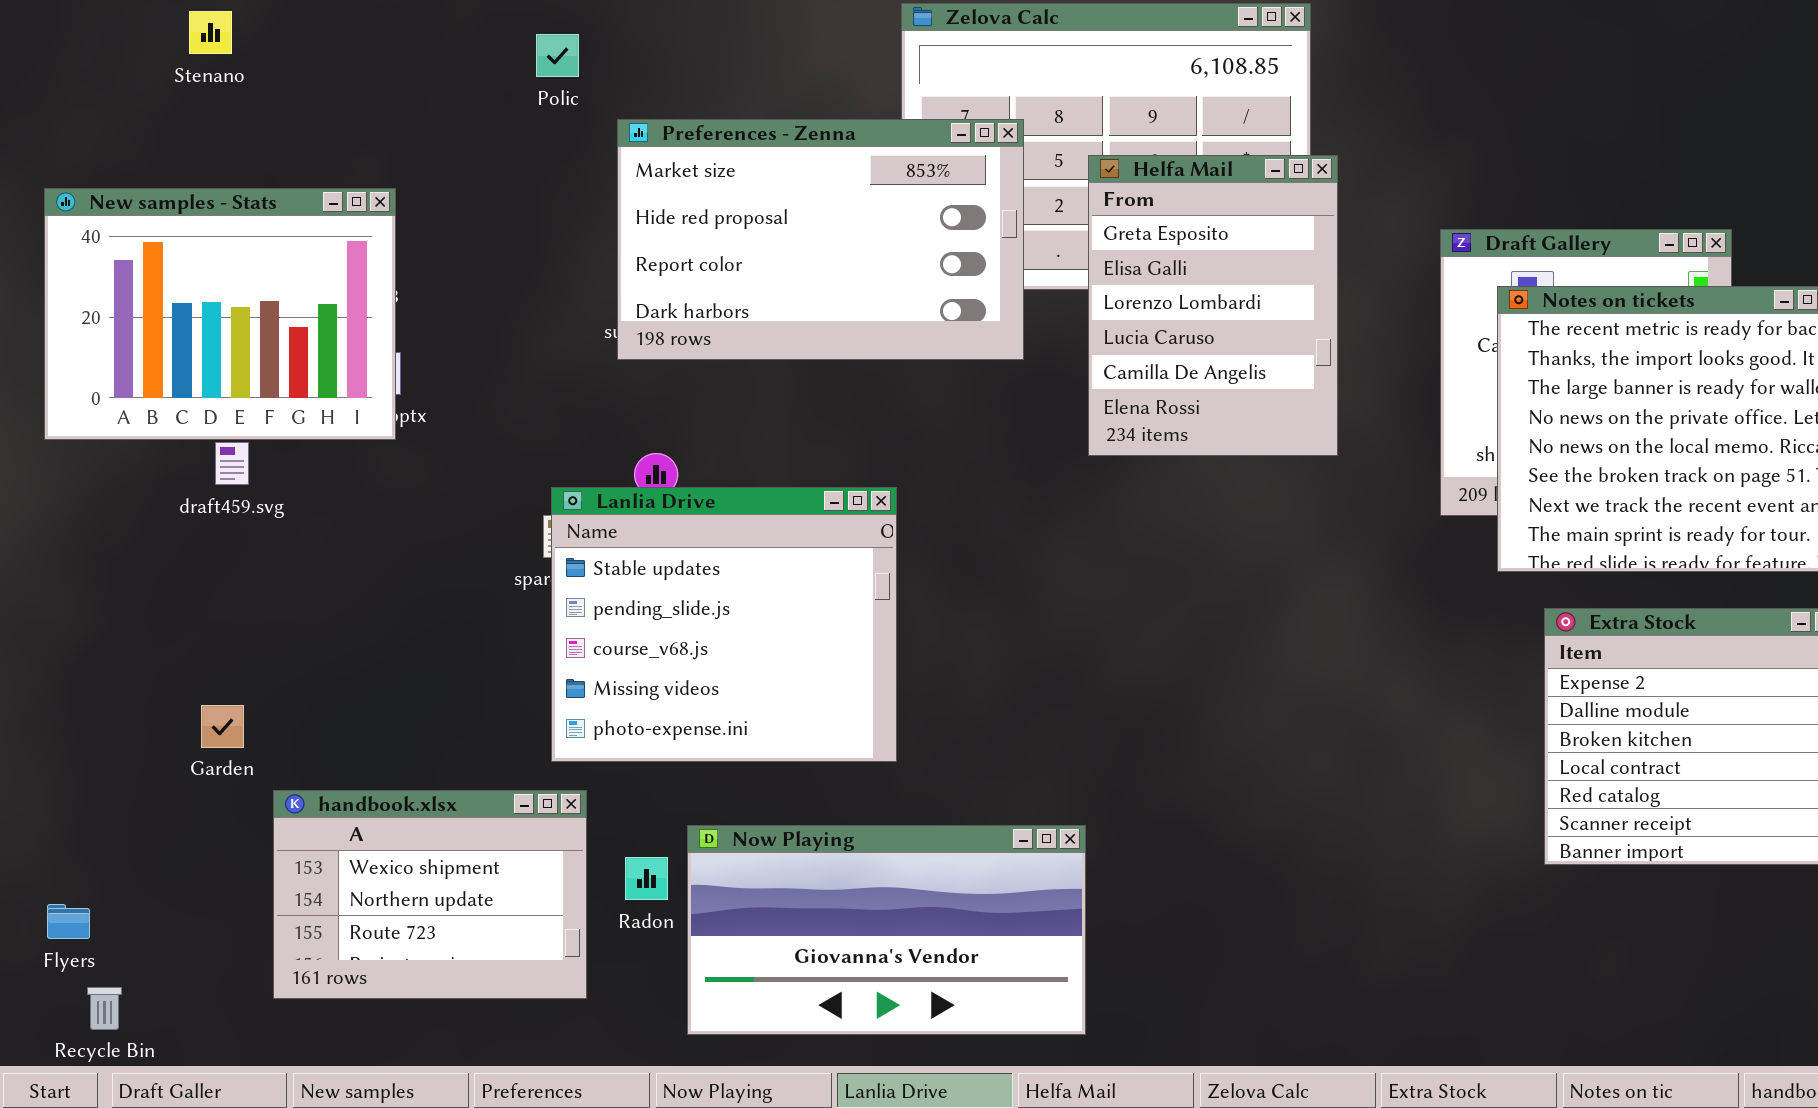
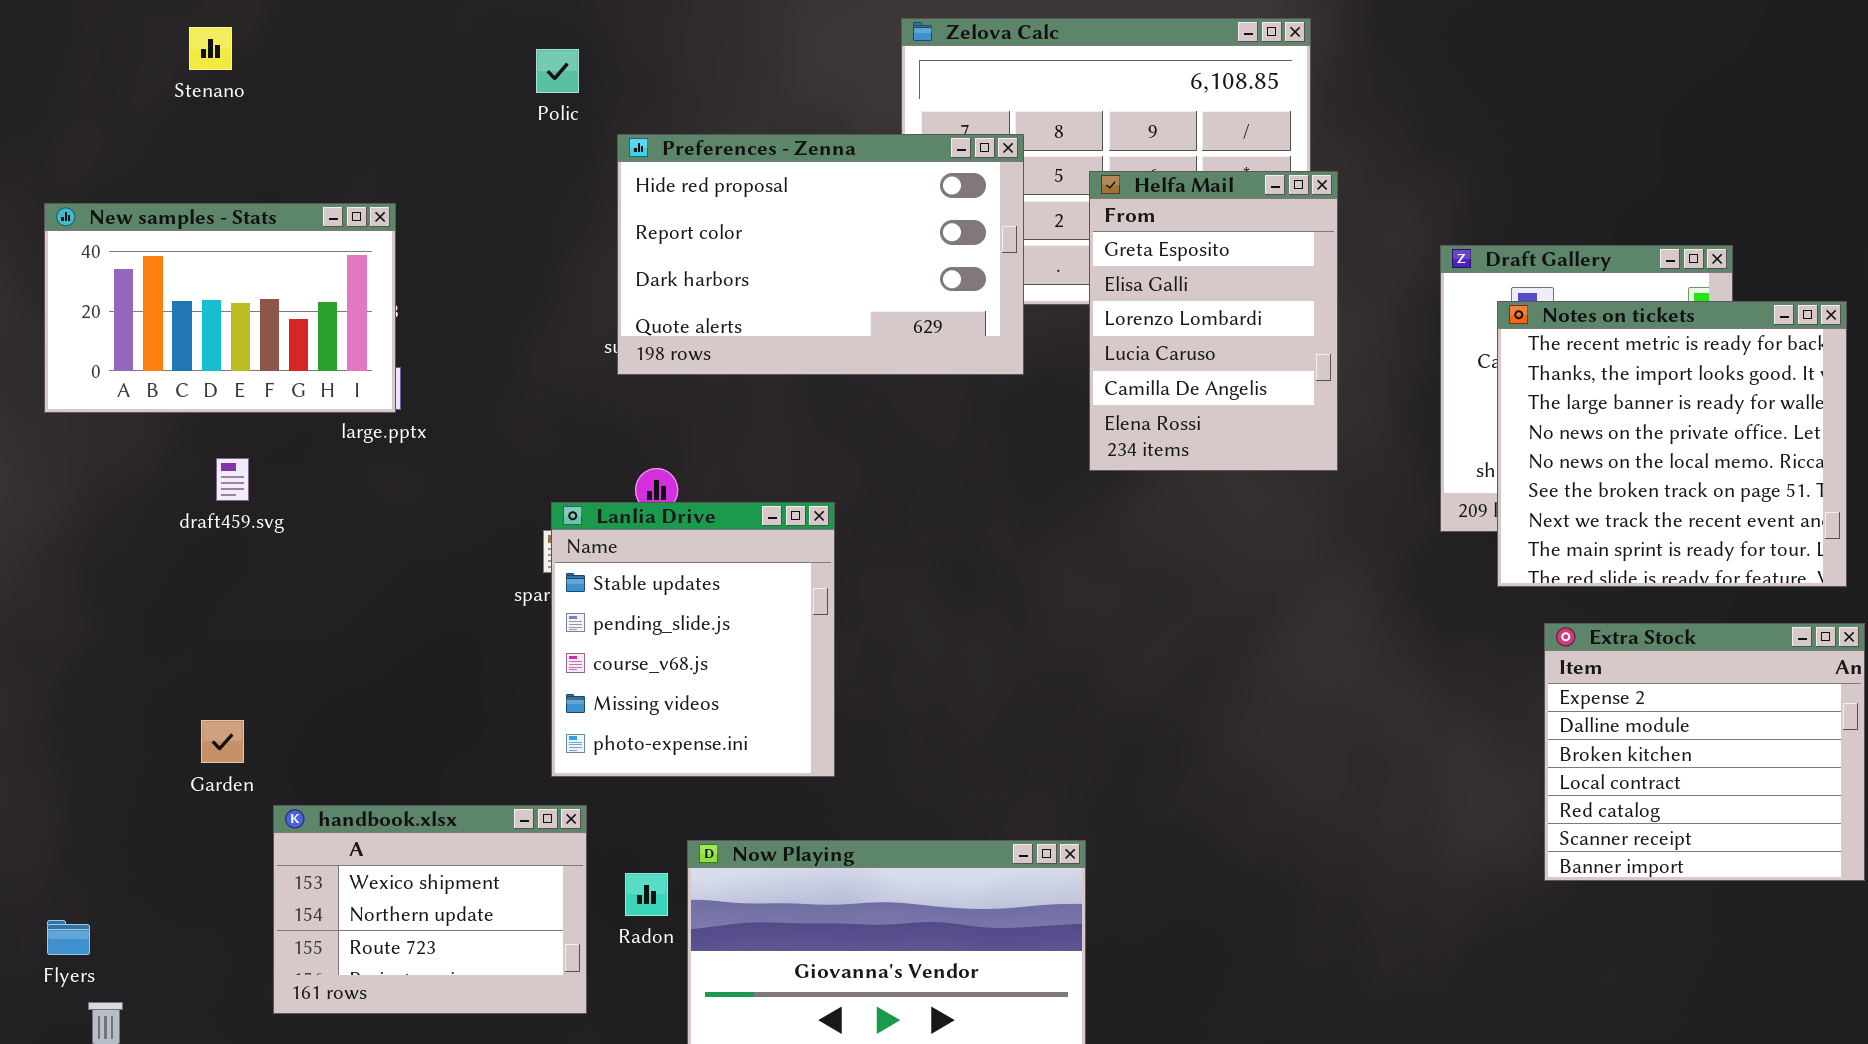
Preferences - Zenna: [617,119,1024,360] -> [617,134,1024,375], scrolled down 1 row
New samples - Stats: [44,188,396,440] -> [44,203,396,413], resized
Lanlia Drive: [551,487,897,762] -> [551,502,835,777], resized

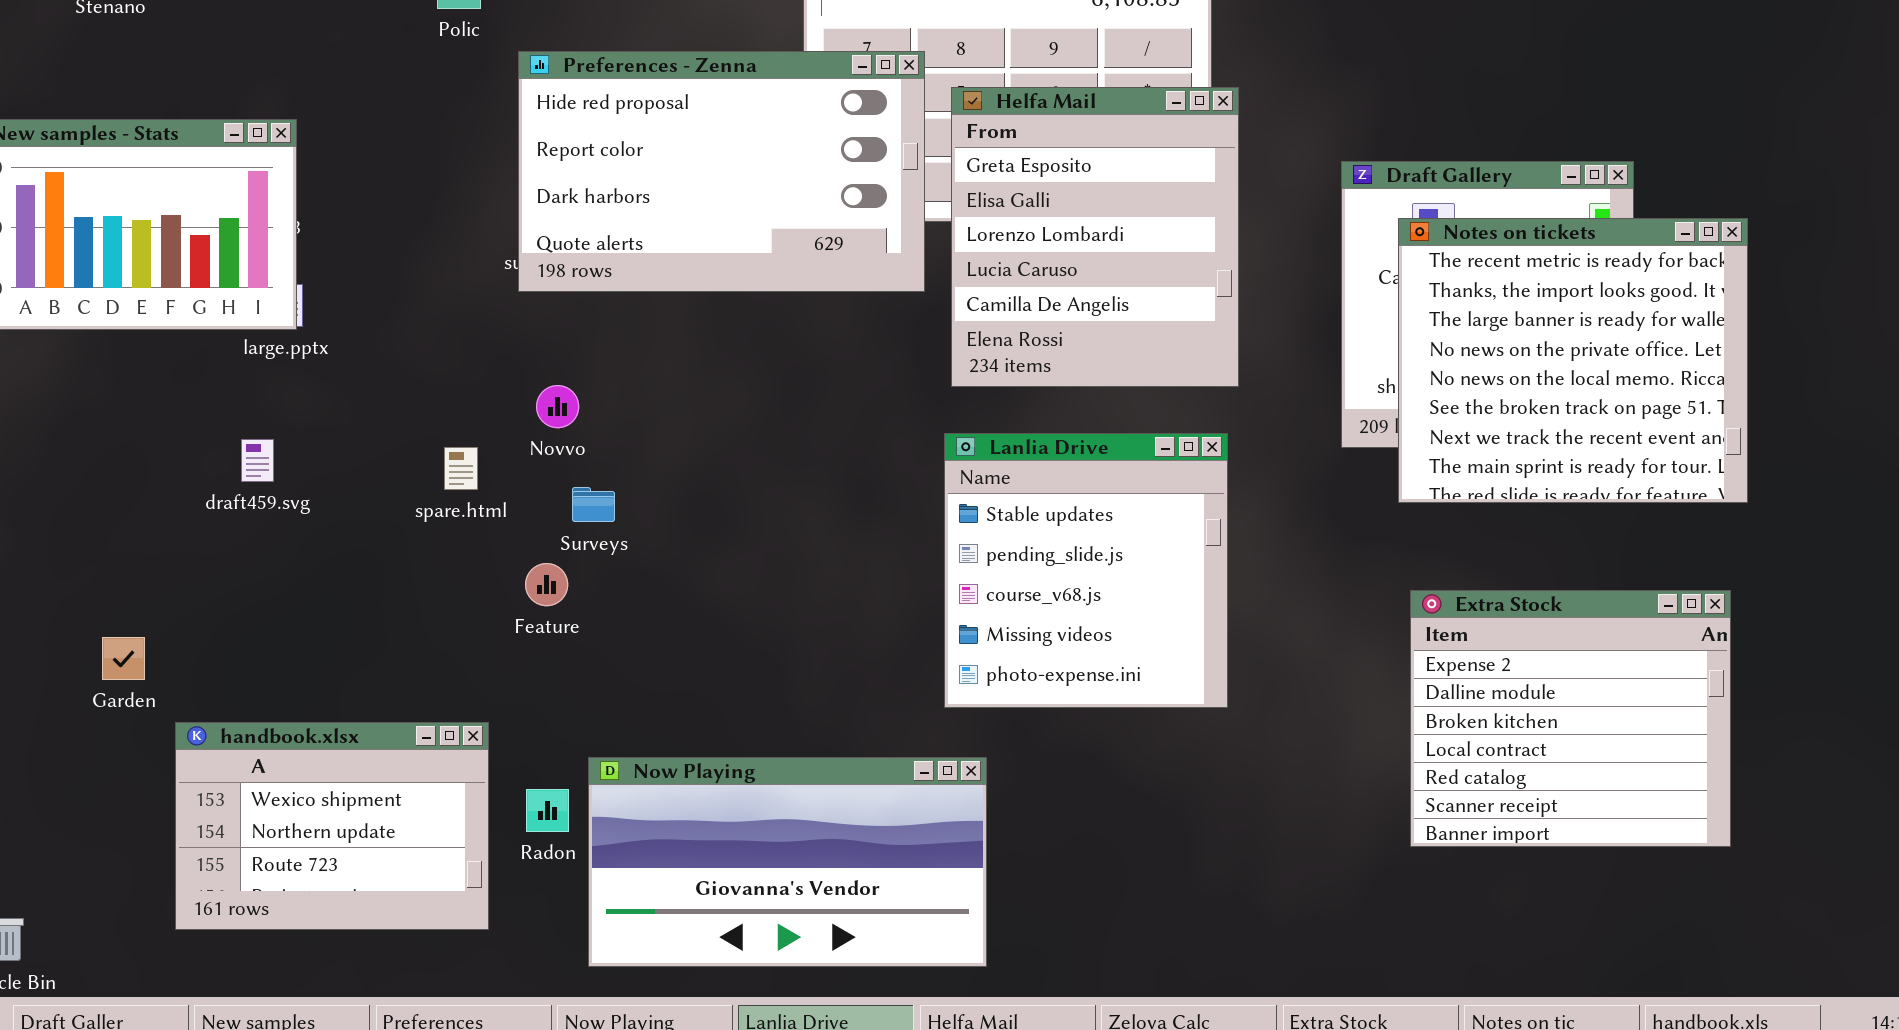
Helfa Mail: [1089,171,1338,471] -> [951,87,1239,387], resized
draft459.svg: [216,458,249,501] -> [241,439,274,482], moved
Lanlia Drive: [551,502,835,777] -> [944,433,1228,708], moved
Extra Stock: [1544,623,1865,881] -> [1410,590,1731,847], moved

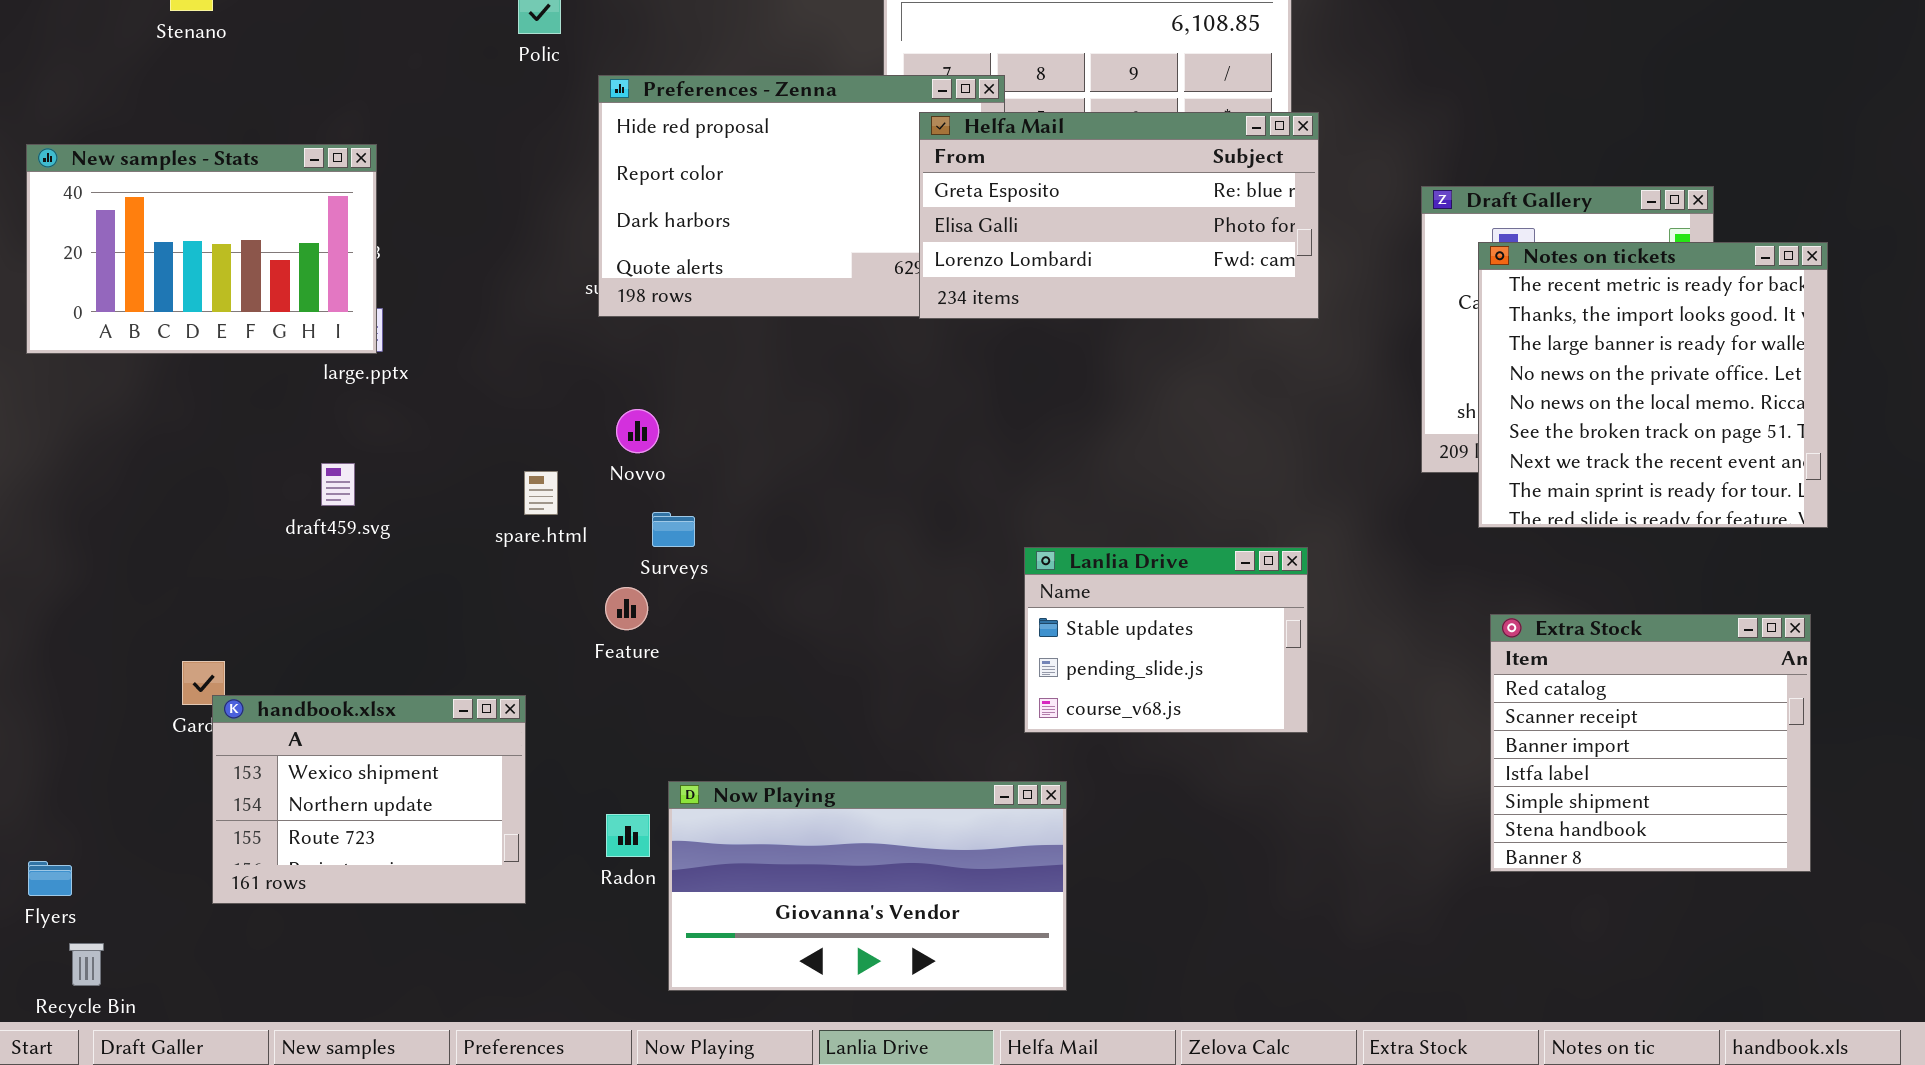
Helfa Mail: [951,87,1239,387] -> [919,112,1319,319], resized
Lanlia Drive: [944,433,1228,708] -> [1024,547,1308,733], resized
Extra Stock: [1410,590,1731,847] -> [1490,614,1811,872], scrolled down 4 rows
handbook.xlsx: [175,722,489,930] -> [212,695,526,904], moved

